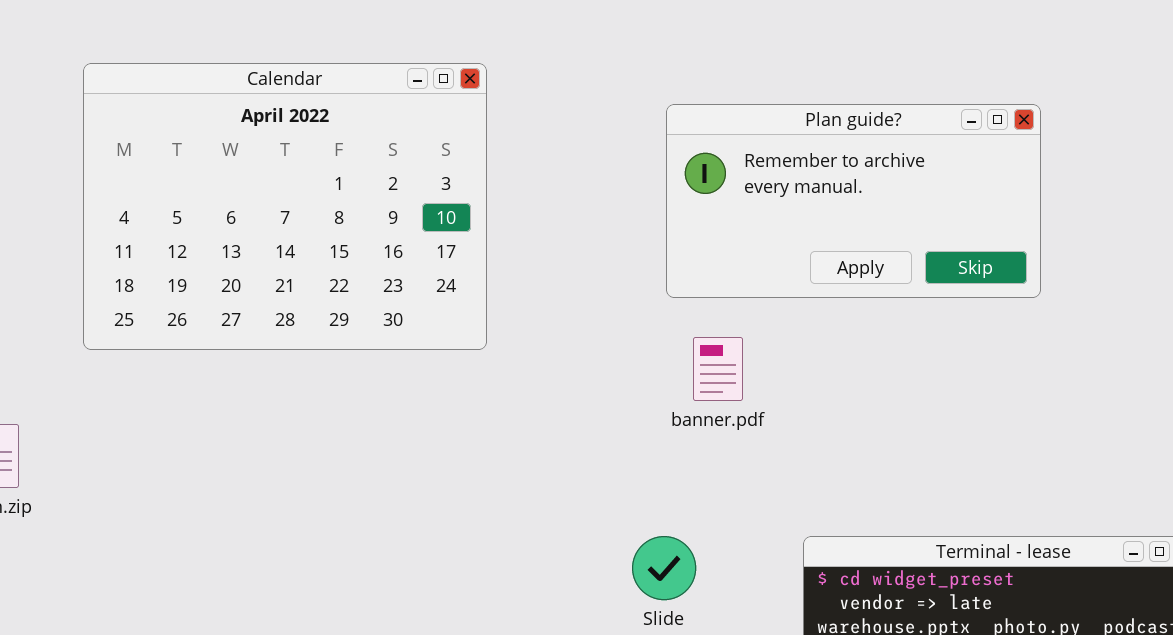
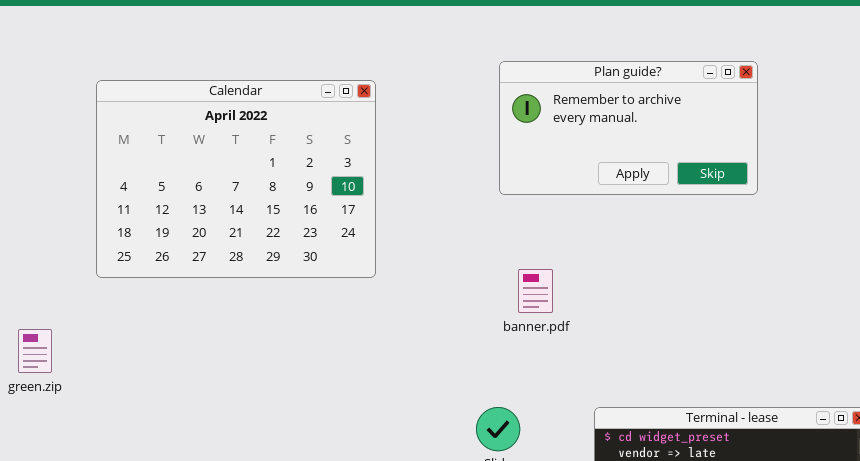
Plan guide?: [666,104,1041,298] -> [499,61,758,195], moved

